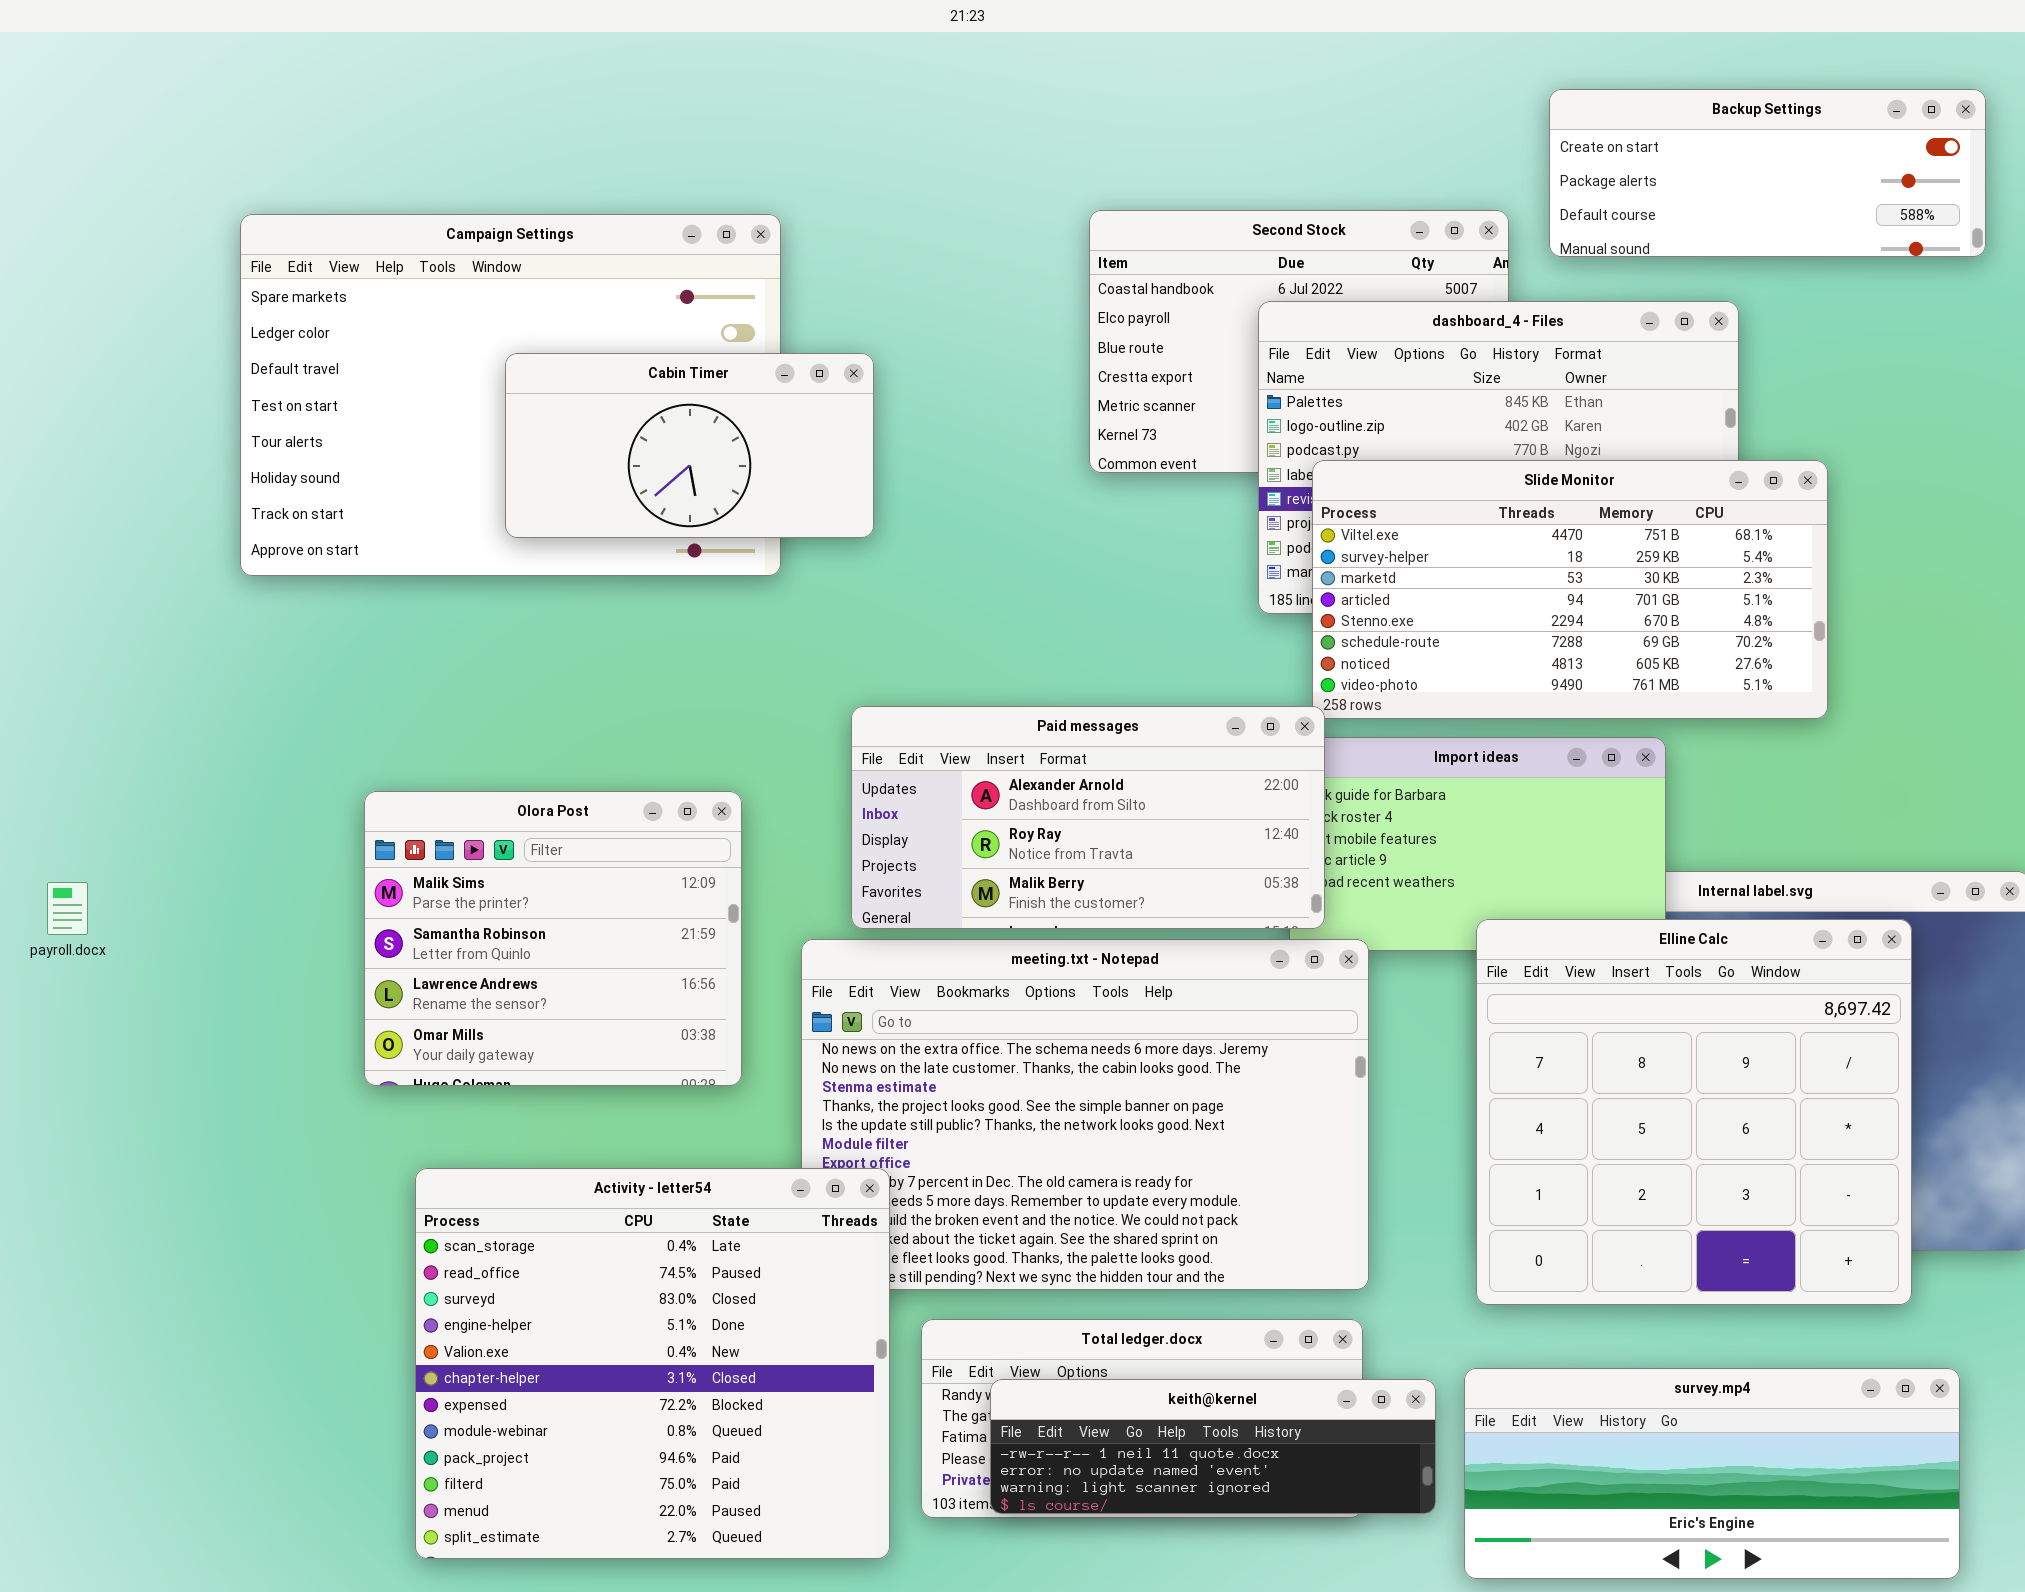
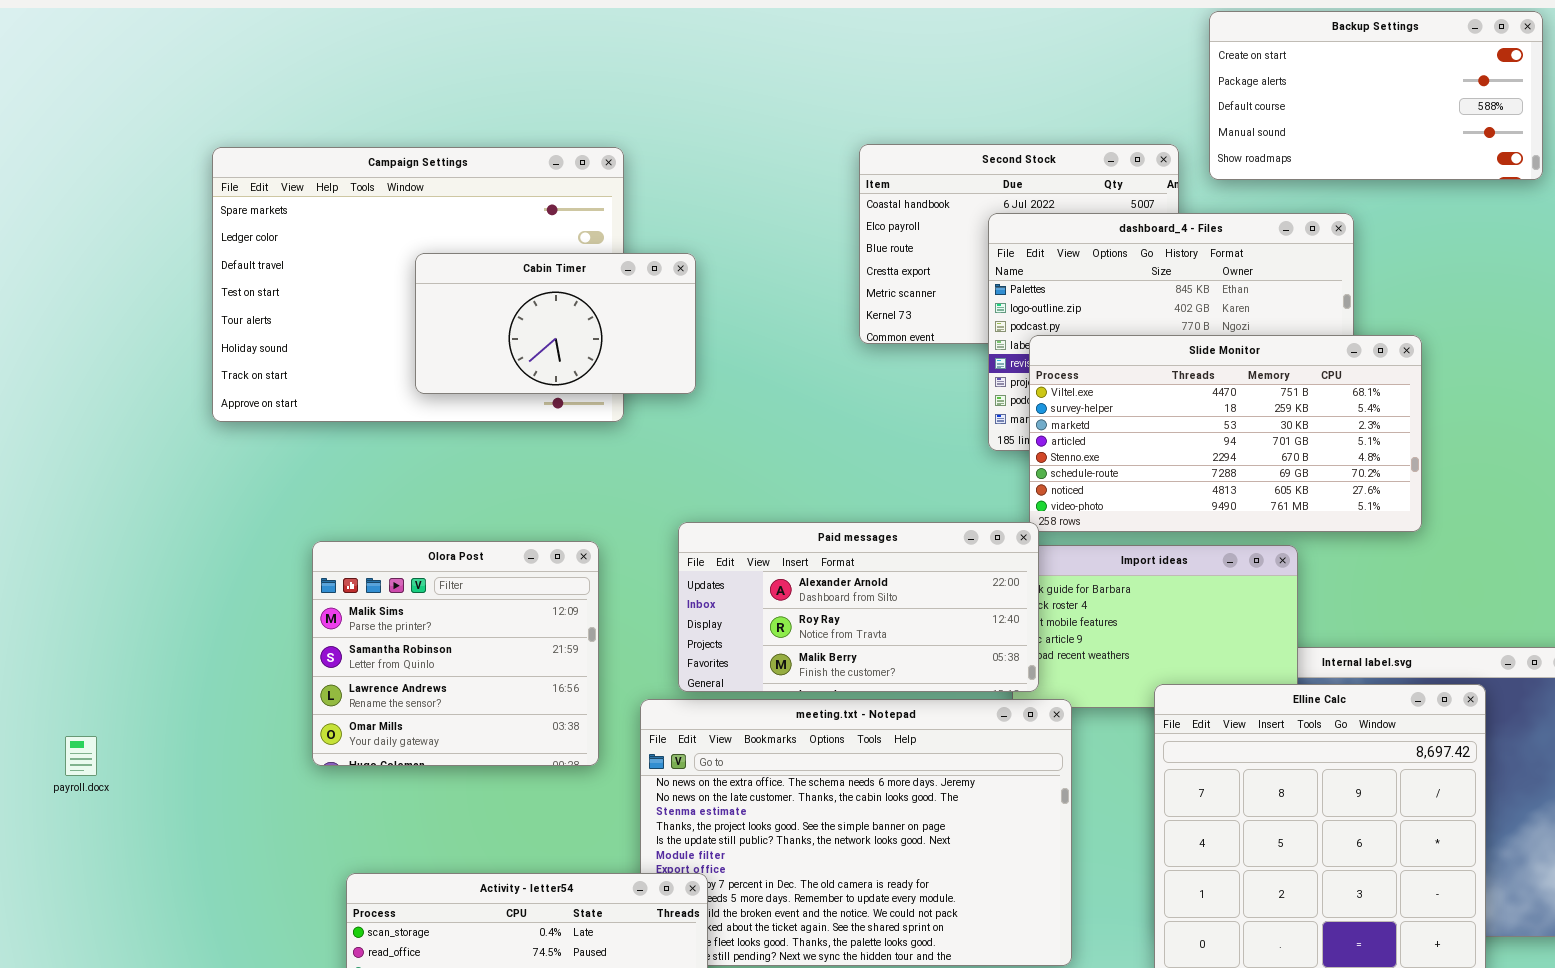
Backup Settings: [1549,89,1986,257] -> [1209,11,1543,180], resized
Olora Post: [364,791,742,1086] -> [312,541,599,766], moved
payroll.docx: [47,882,88,935] -> [65,736,97,776], moved

